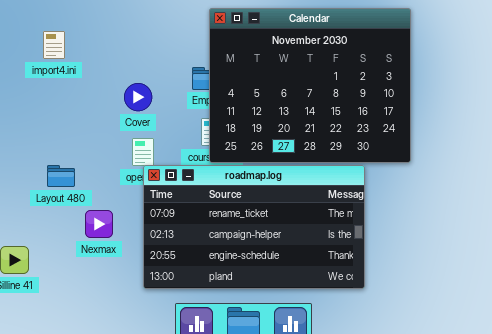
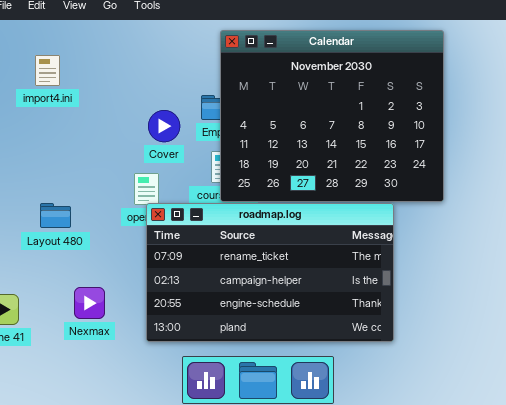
Cover: [124,83,152,111] -> [148,110,180,142], moved
Nexmax: [85,210,113,238] -> [74,287,105,319], moved

